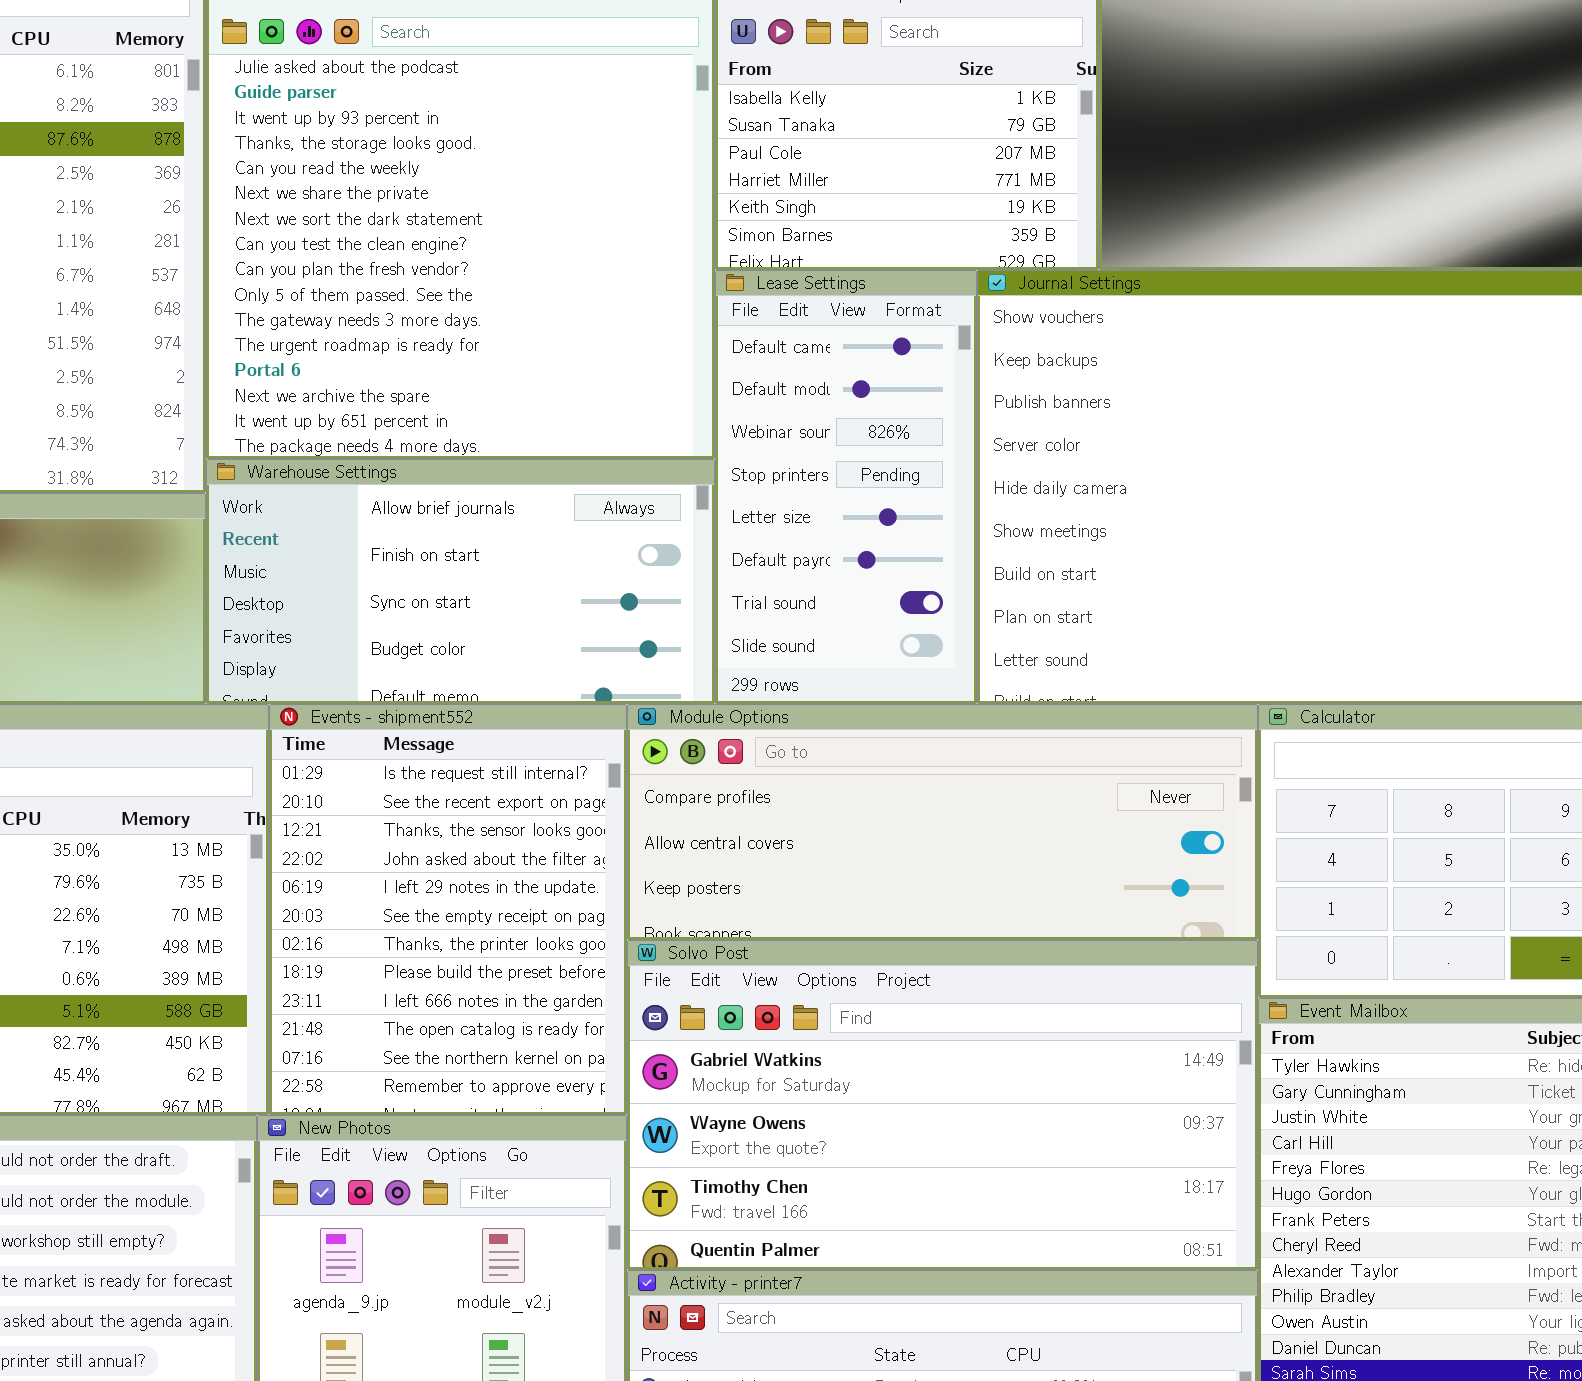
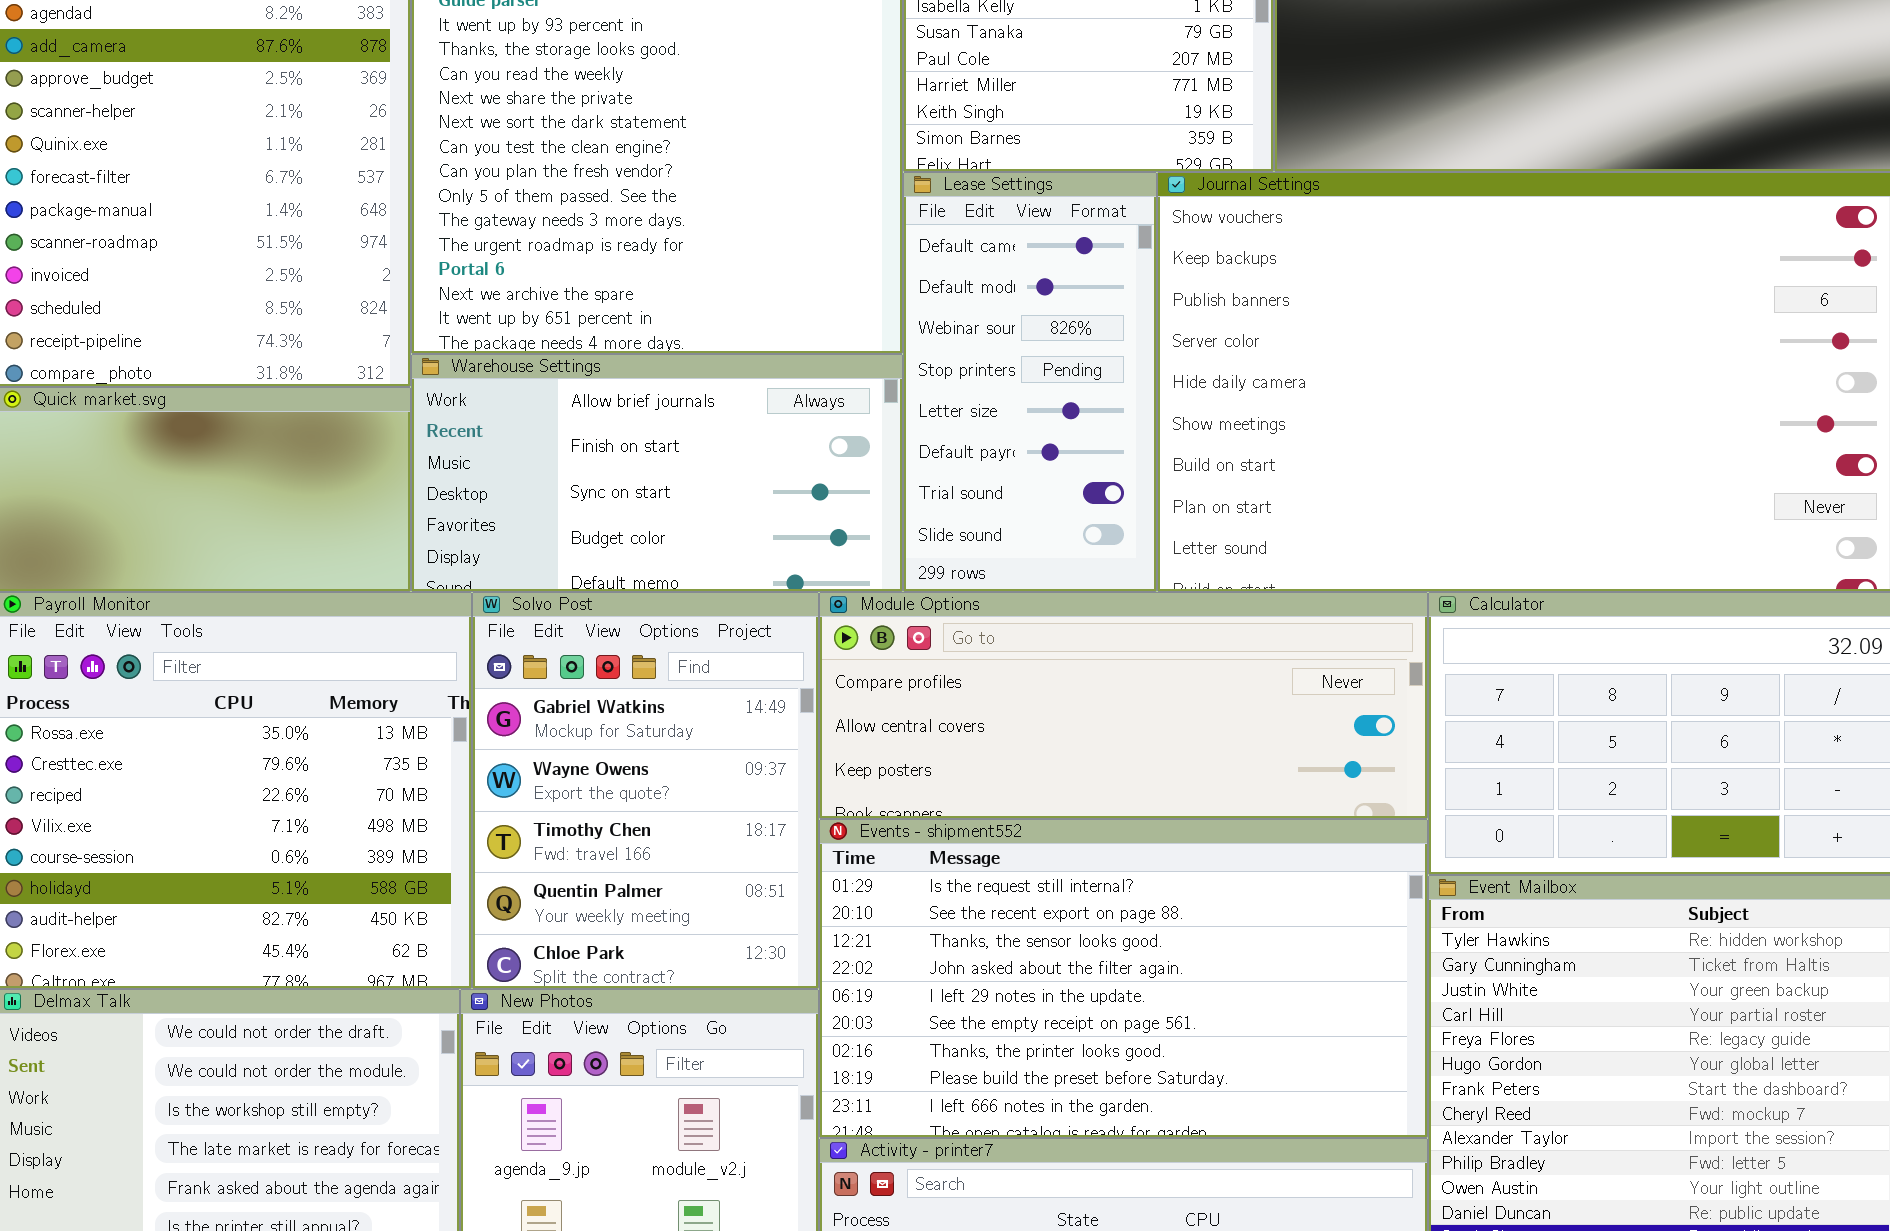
Events - shipment552: [269,704,627,1115] -> [819,819,1428,1138], moved, resized
Solvo Post: [627,940,1258,1270] -> [472,592,819,989], moved, resized

